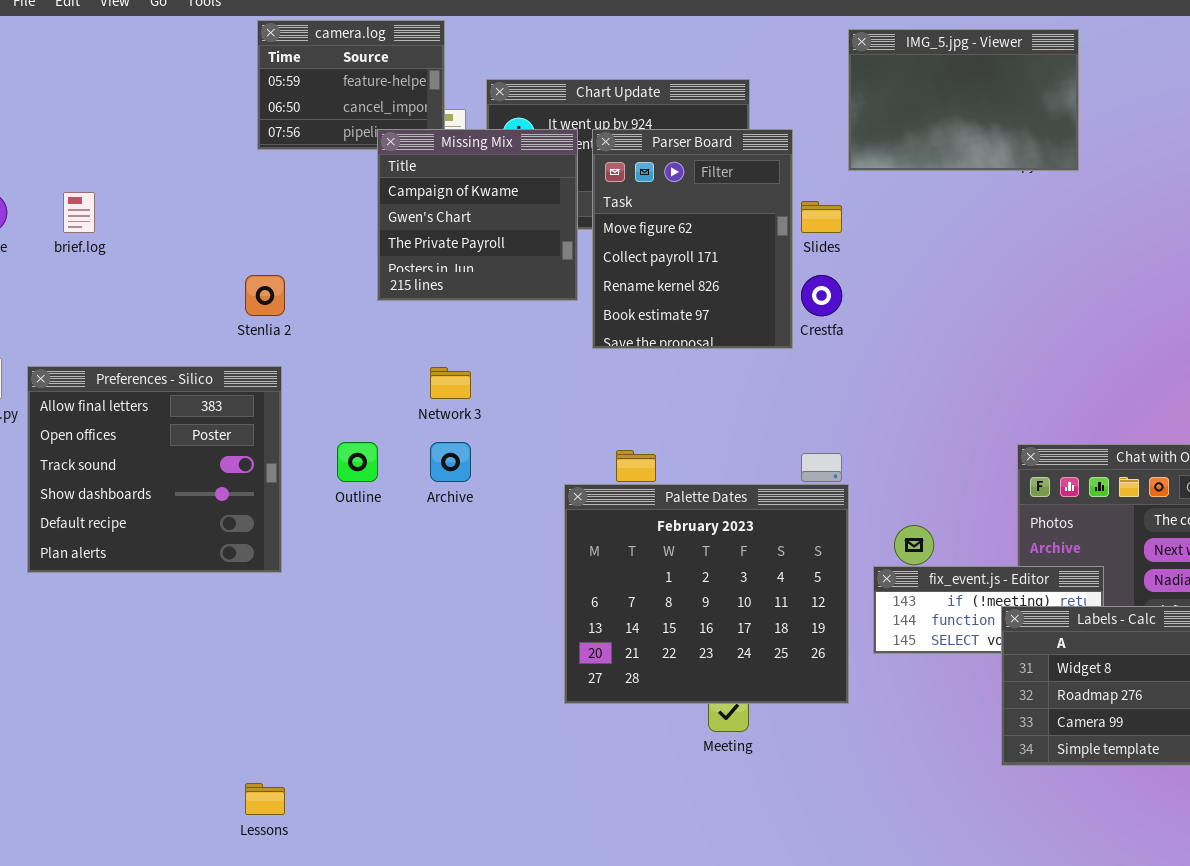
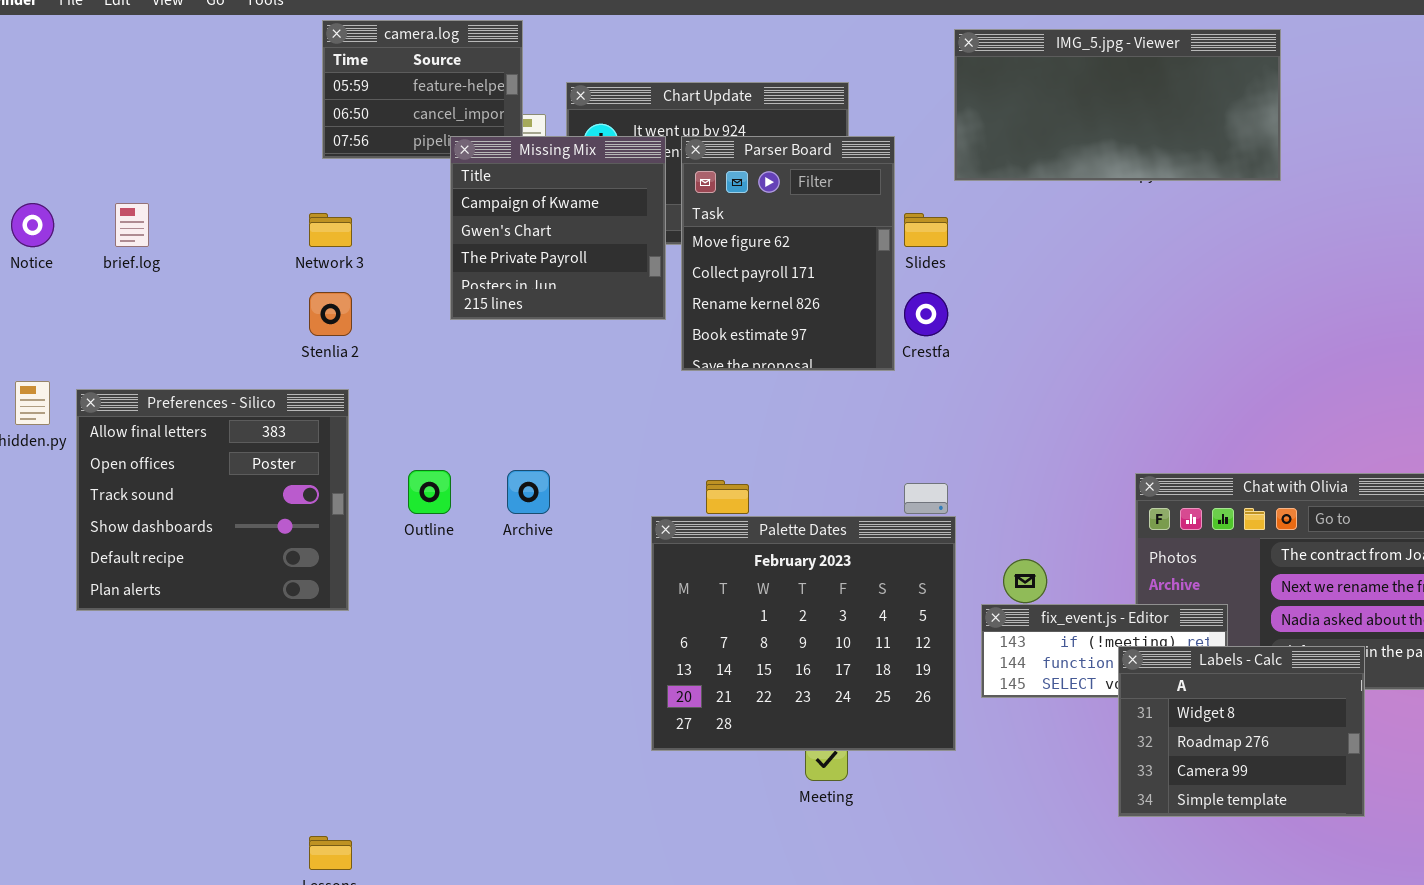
IMG_5.jpg - Viewer: [848,29,1079,171] -> [954,29,1281,181], resized
Network 3: [430,367,471,399] -> [309,213,352,247], moved

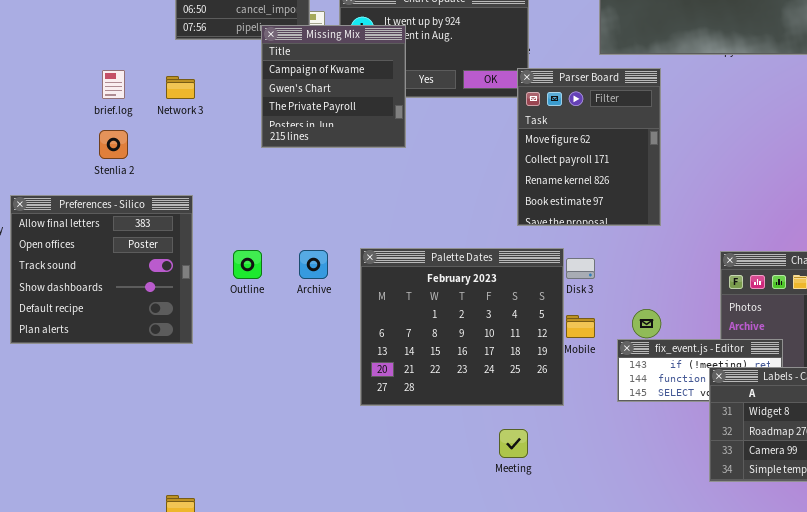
Parser Board: [681,136,895,371] -> [517,68,661,226], moved
brief.log: [115,203,149,247] -> [102,70,125,99], moved
Stenlia 2: [309,292,352,336] -> [99,130,128,159], moved
Palette Dates: [651,516,956,751] -> [360,248,564,406], moved

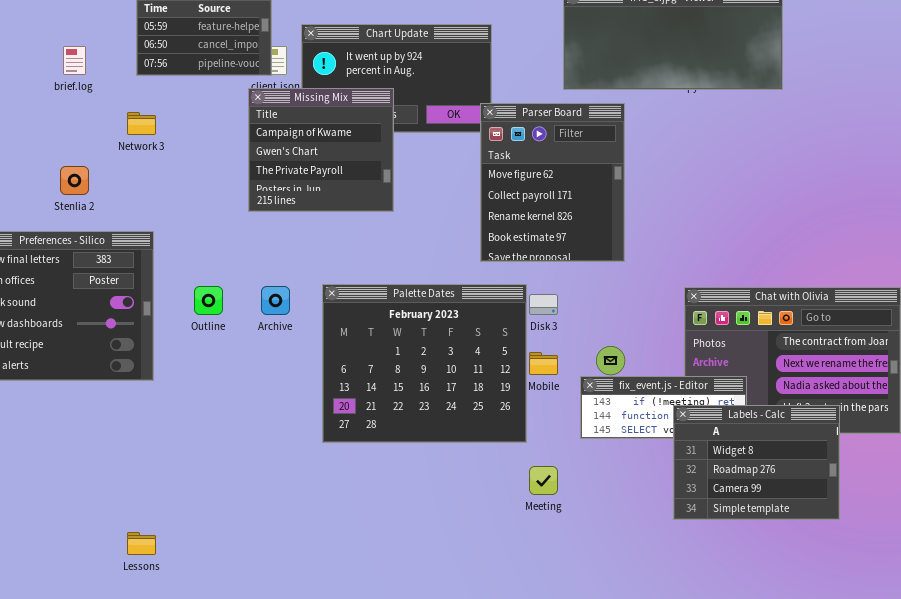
Missing Mix: [261,25,406,148] -> [248,88,394,212], moved
brief.log: [102,70,125,99] -> [63,46,86,75], moved
Meeting: [499,429,528,458] -> [529,466,558,495], moved

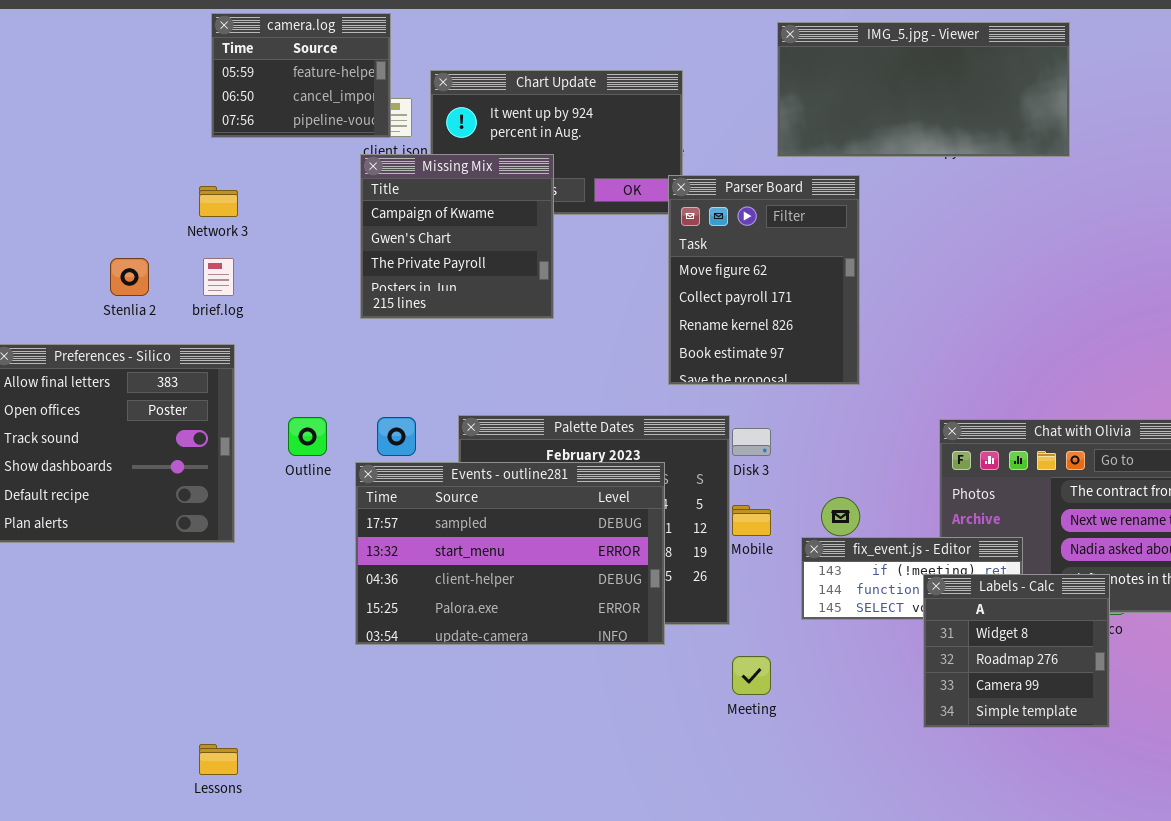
brief.log: [63,46,86,75] -> [203,258,234,296], moved
Events - outline281: none -> [355,462,665,645], opened
Labels - Calc: [673,405,840,520] -> [923,574,1110,728], resized

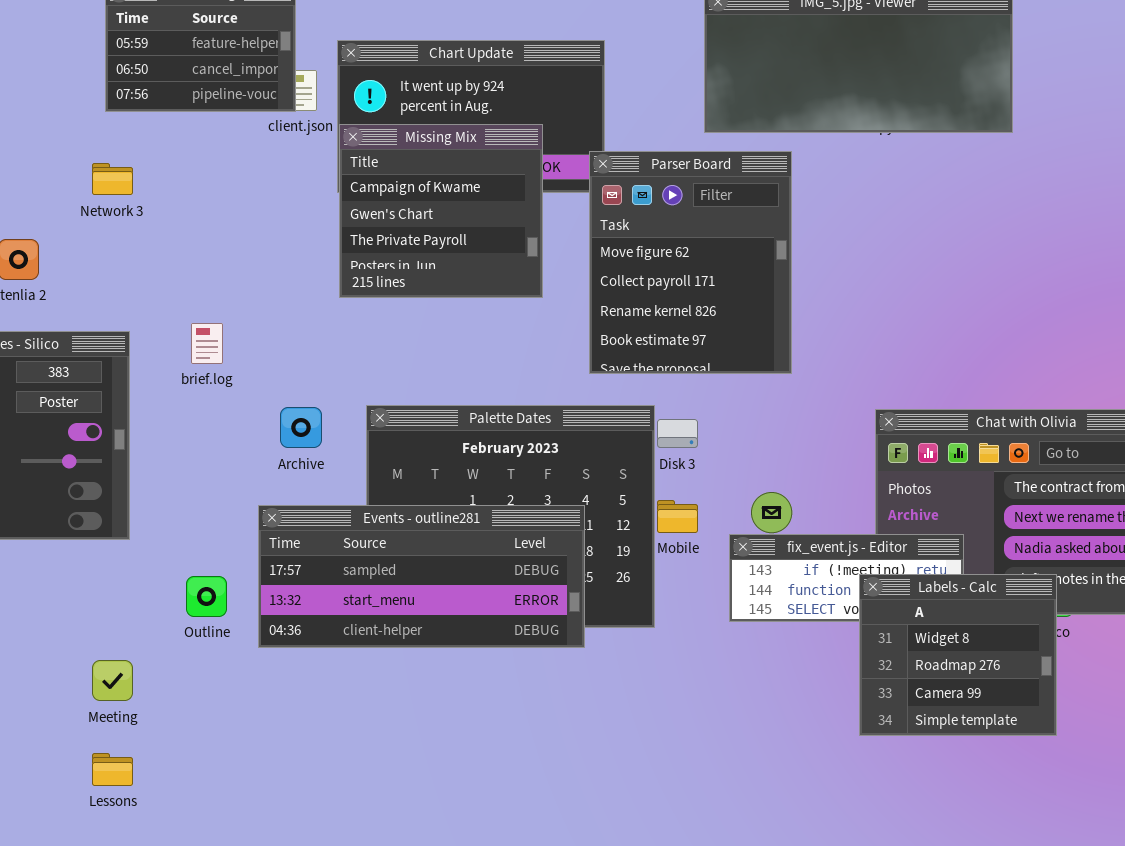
Missing Mix: [360,154,554,319] -> [339,124,543,298], moved
brief.log: [203,258,234,296] -> [191,323,223,364], moved
Outline: [288,417,327,456] -> [186,576,227,617], moved
Events - outline281: [355,462,665,645] -> [258,505,585,648], resized
Meeting: [732,656,771,695] -> [92,660,133,701], moved

